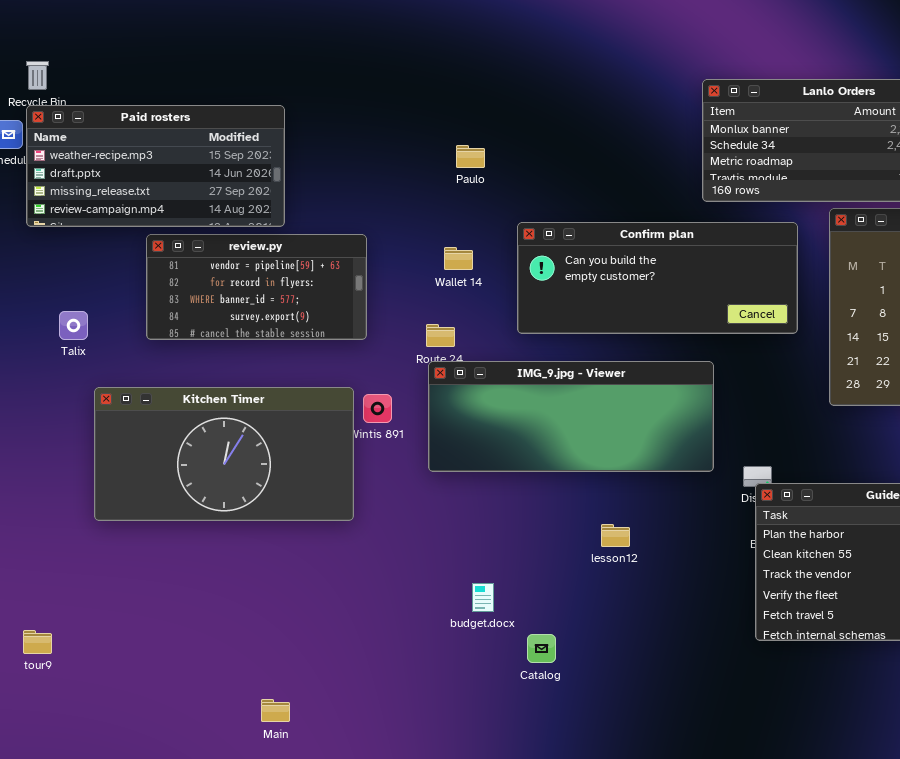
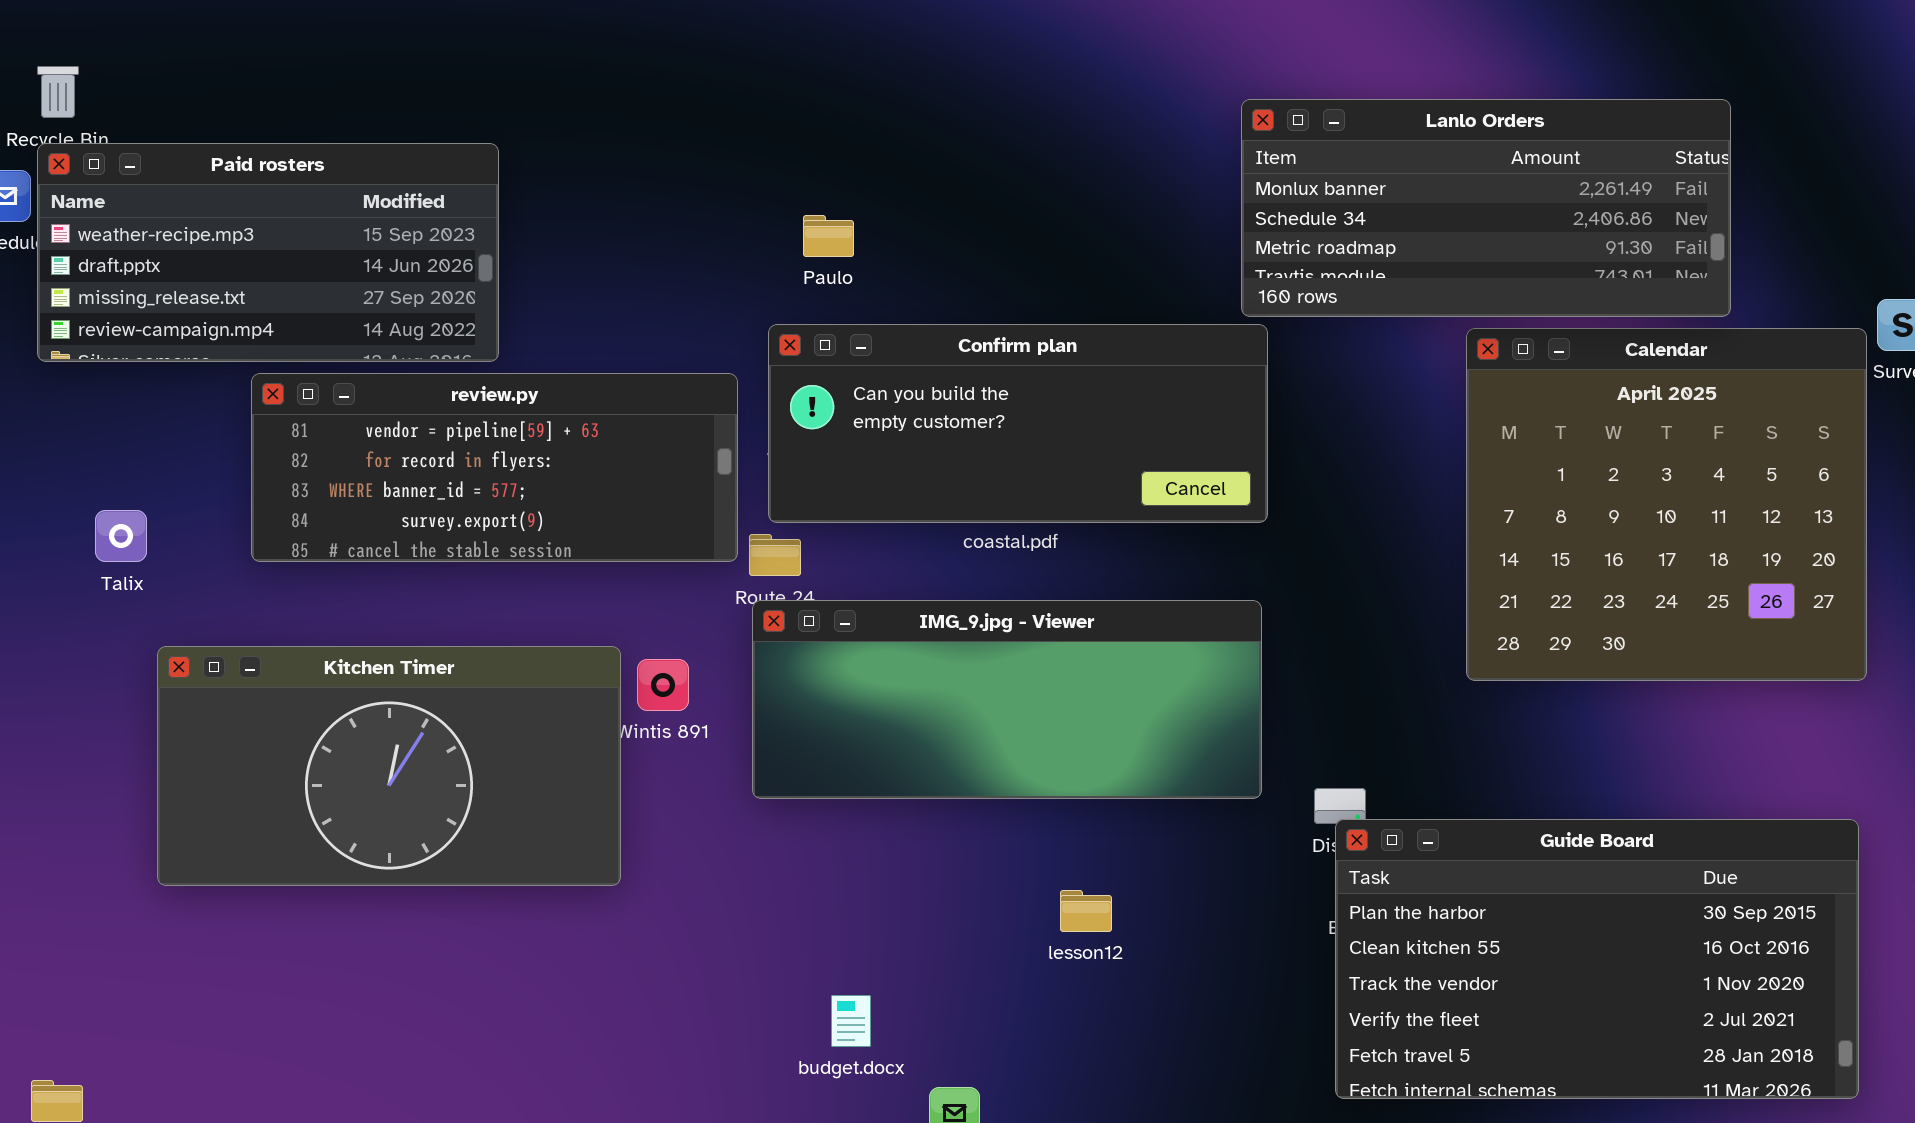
Confirm plan: [517,222,798,334] -> [768,324,1268,523], moved
review.py: [146,234,367,340] -> [251,373,738,562], resized

